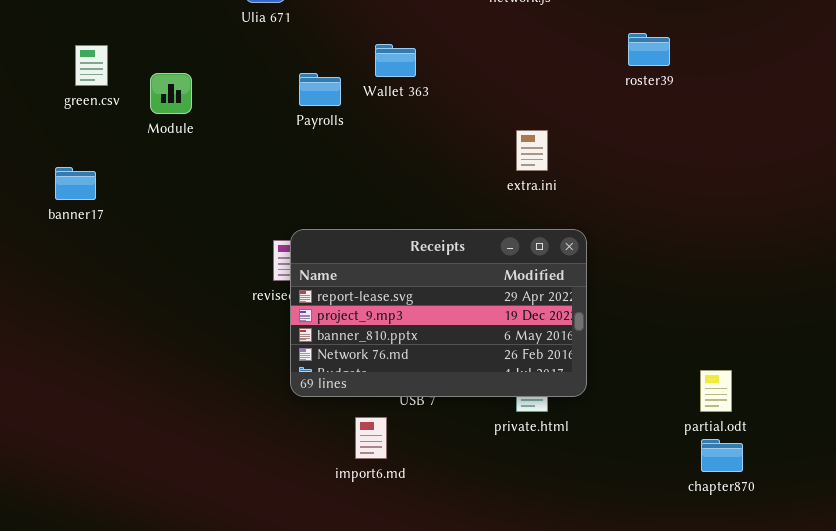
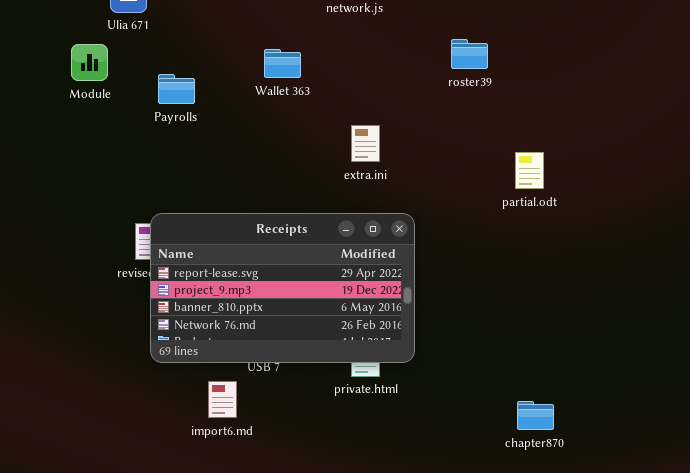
Wallet 363: [375,44,416,77] -> [264,49,301,78], moved
Module: [150,73,192,114] -> [71,44,108,81], moved
partial.odt: [700,370,732,412] -> [515,152,544,189], moved

